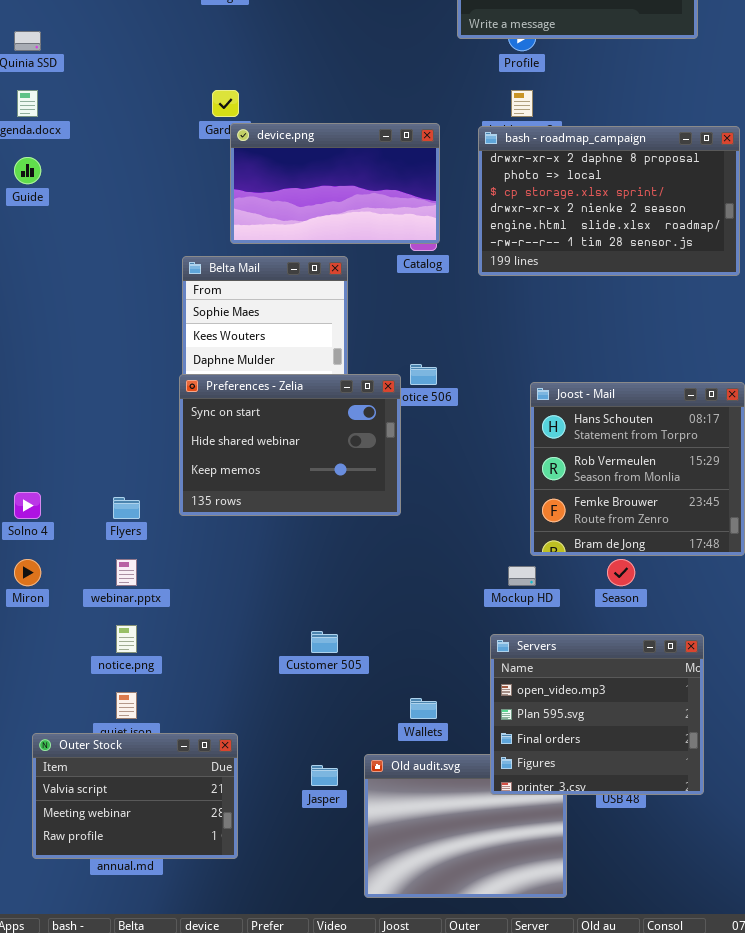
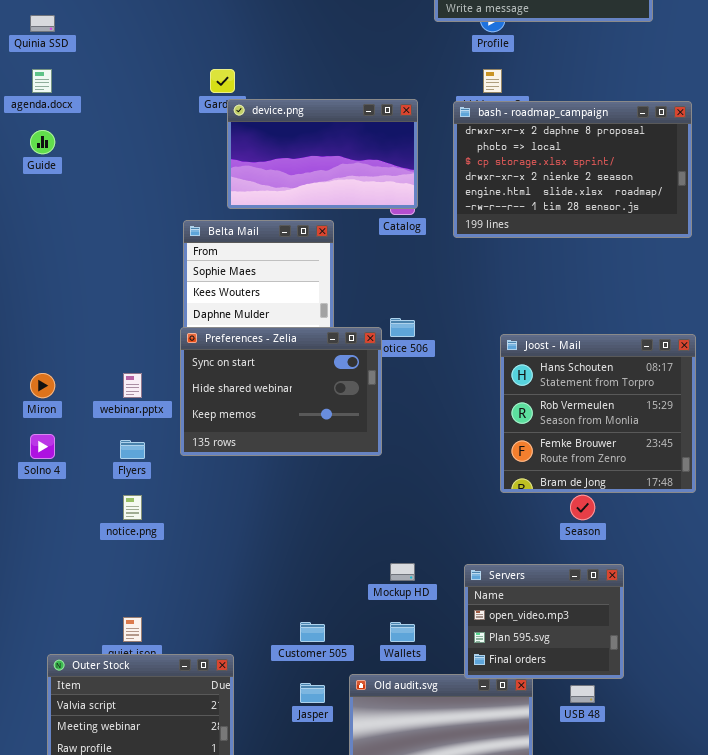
Miron: [14,559,41,586] -> [30,373,55,398], moved
webinar.pptx: [116,559,137,586] -> [123,373,142,398], moved
Mockup HD: [508,566,536,586] -> [390,563,415,581], moved
notice.png: [116,625,137,653] -> [123,495,142,520], moved
Customer 505: [311,631,338,653] -> [300,622,325,642], moved
Servers: [490,634,704,795] -> [464,564,624,679], resized

